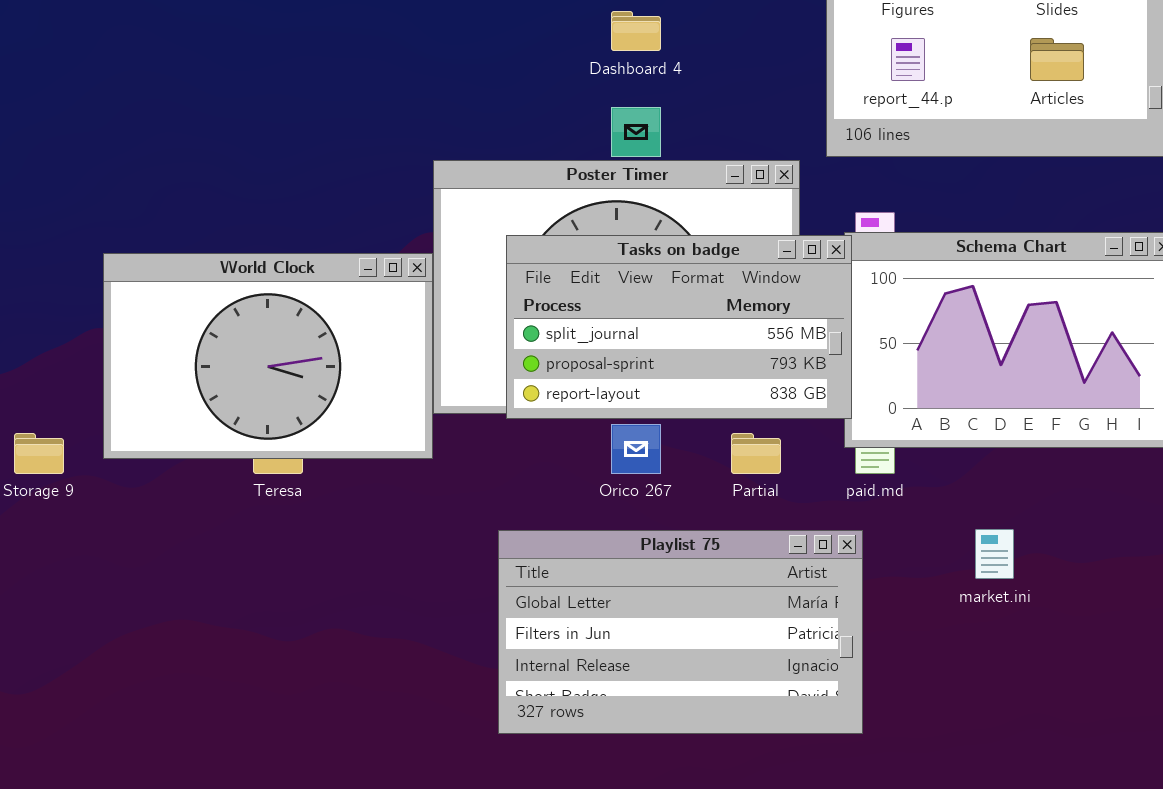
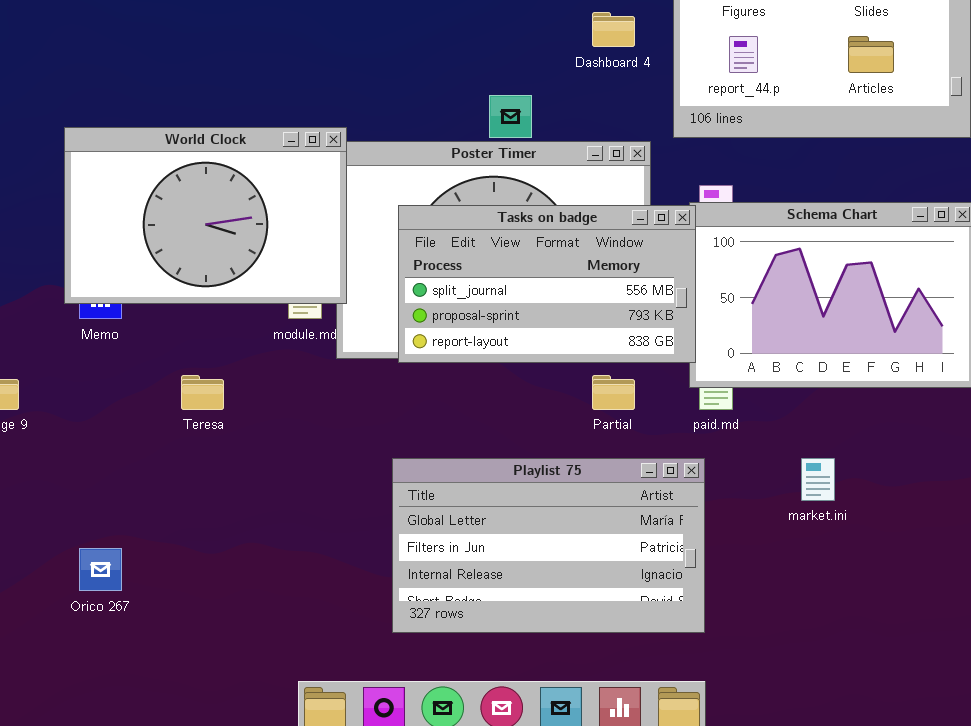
Dashboard 4: [611,11,661,51] -> [592,12,635,47], moved
World Clock: [103,253,433,459] -> [64,127,347,304], moved
Orico 267: [611,424,661,474] -> [79,548,122,591], moved

